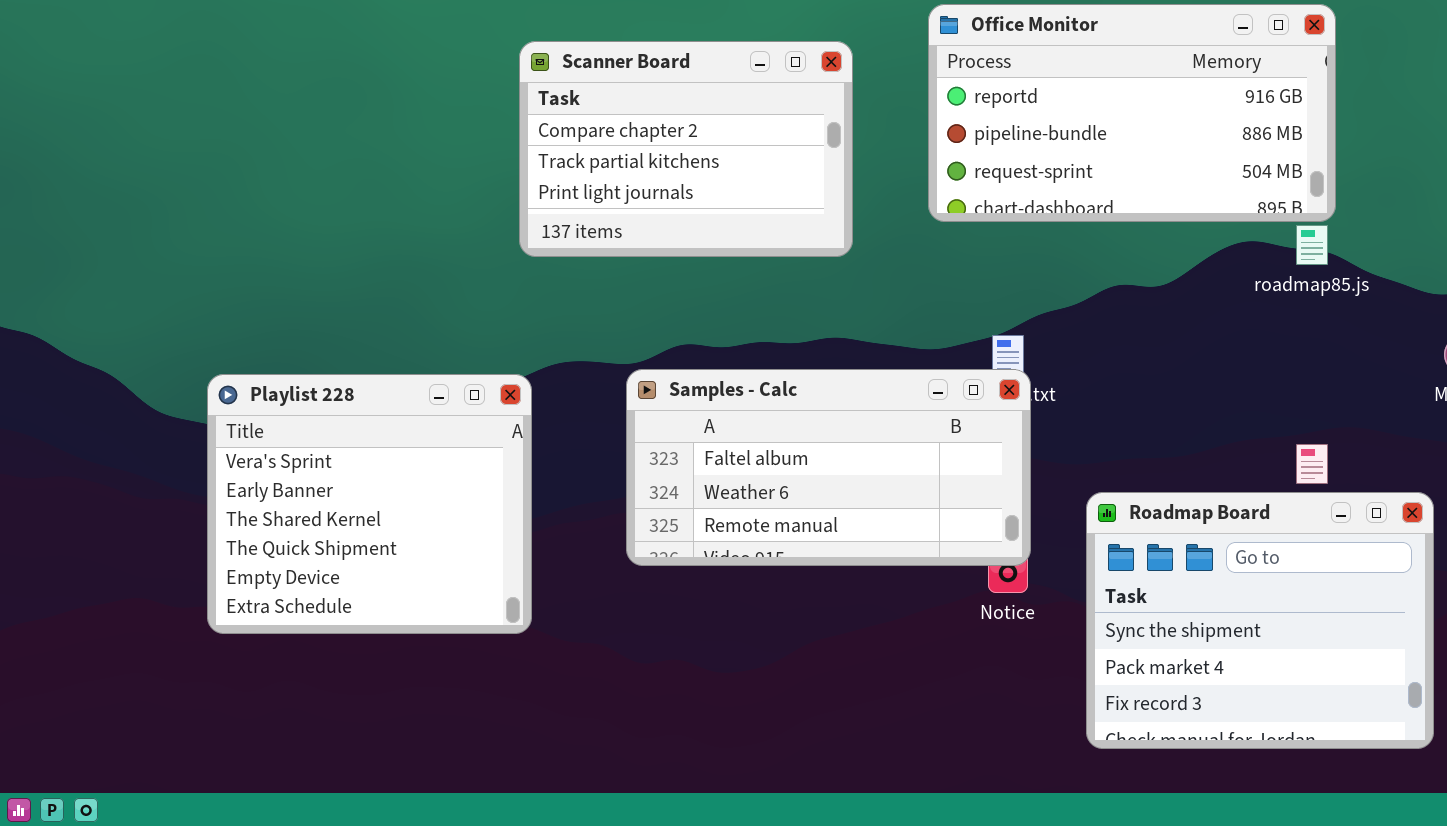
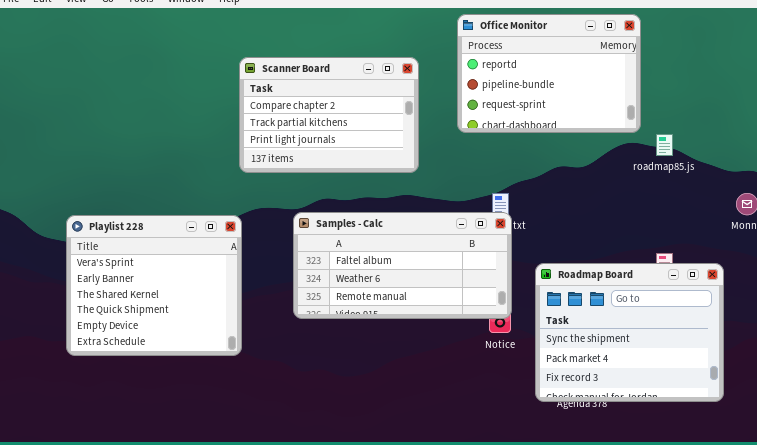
Office Monitor: [928,4,1336,222] -> [457,14,641,133], resized
Scanner Board: [519,41,853,257] -> [239,57,419,173], moved
Roadmap Board: [1086,492,1434,749] -> [535,263,724,402], moved

